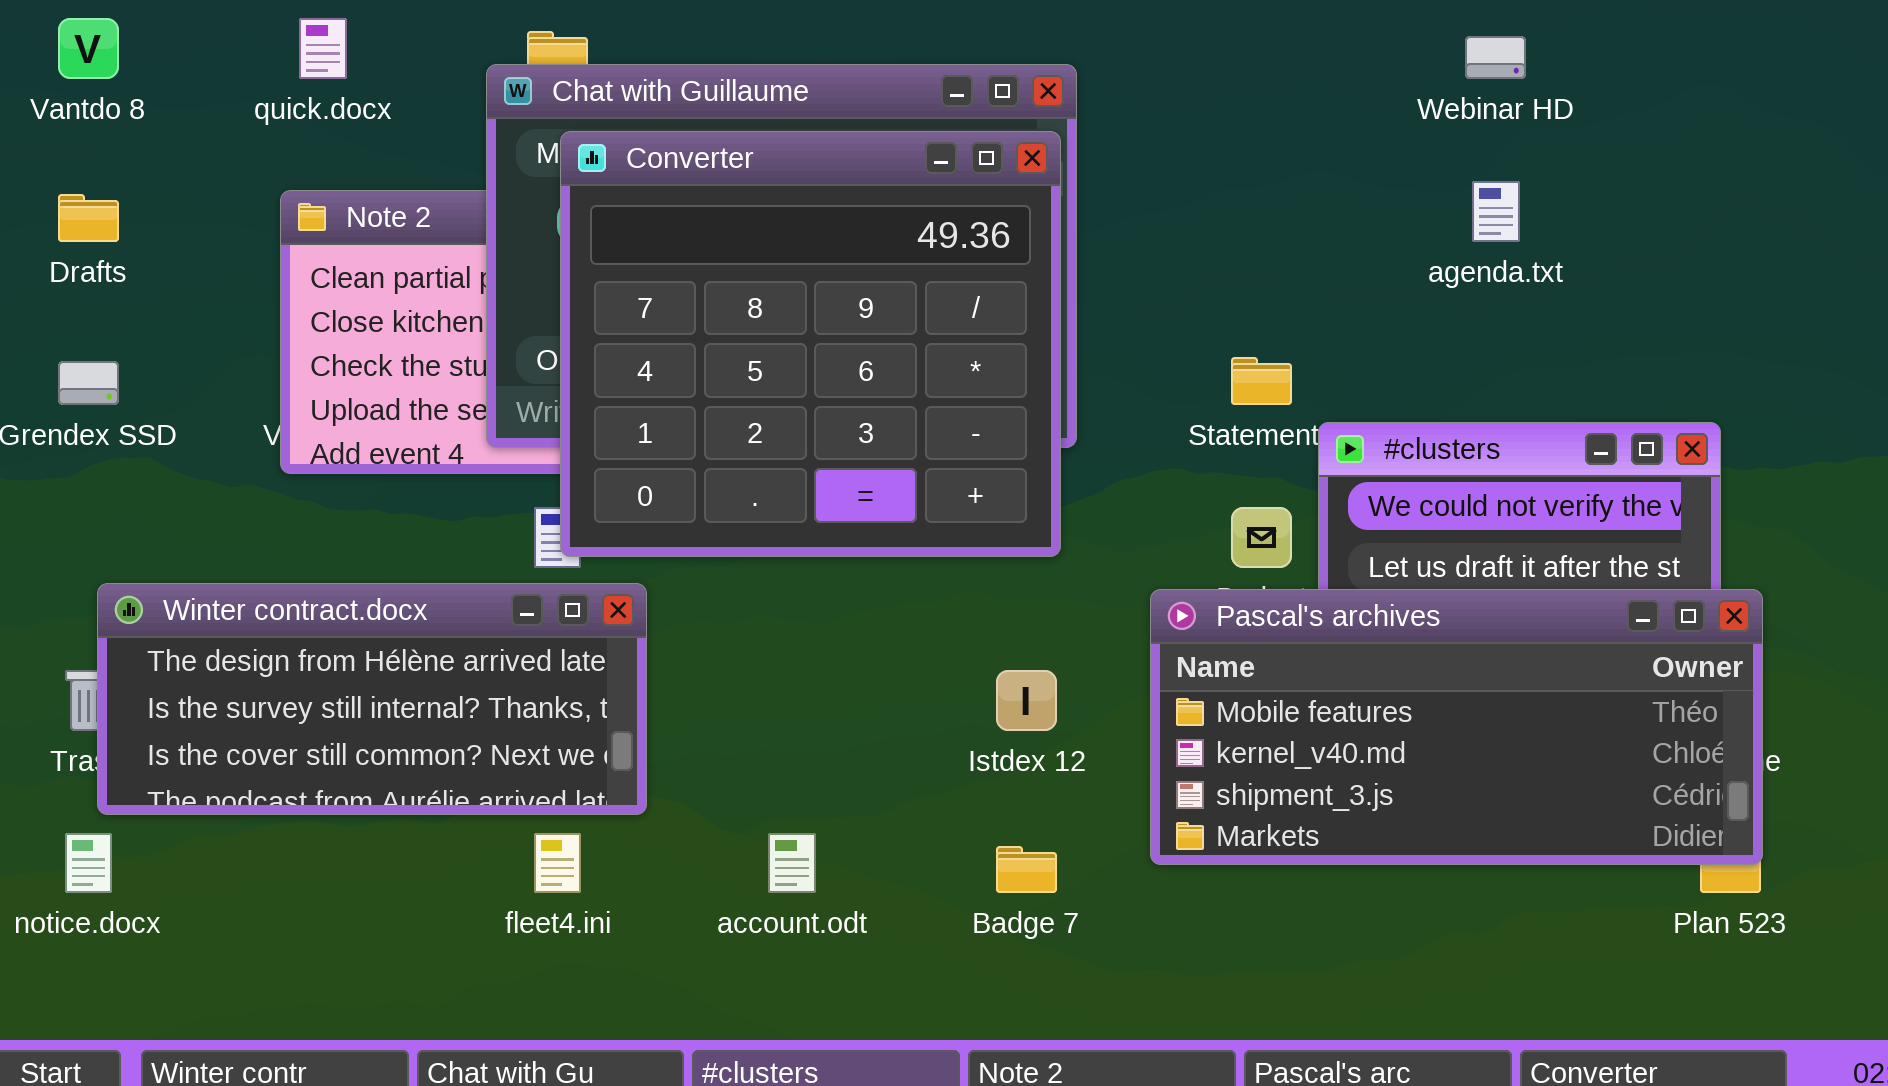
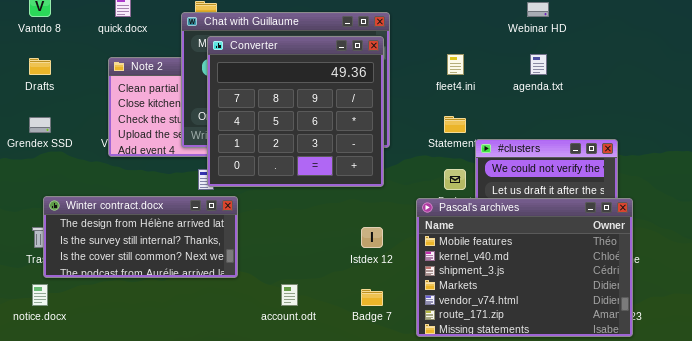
Pascal's archives: [1150,589,1763,865] -> [416,198,633,337], resized
fleet4.ini: [534,833,581,893] -> [447,54,464,75], moved

